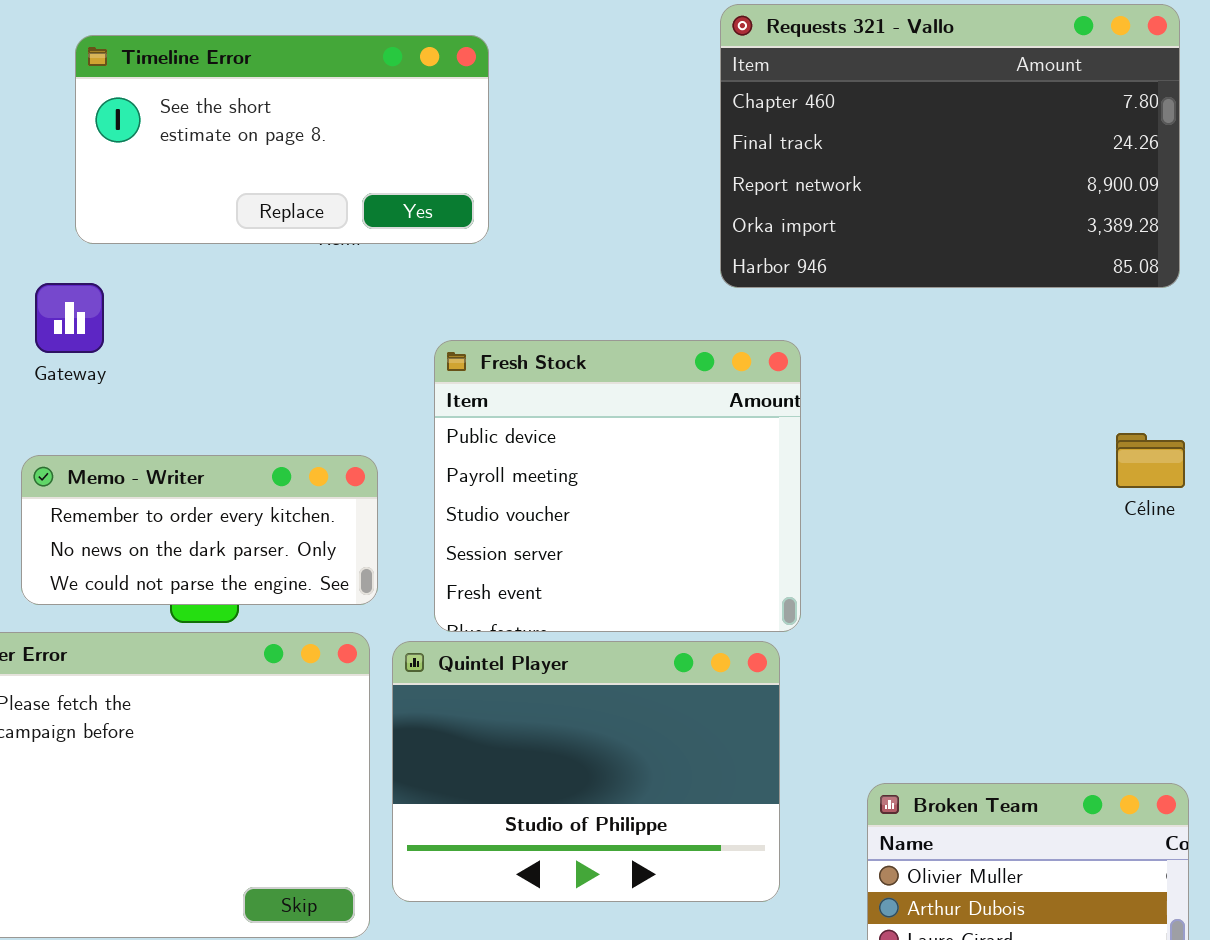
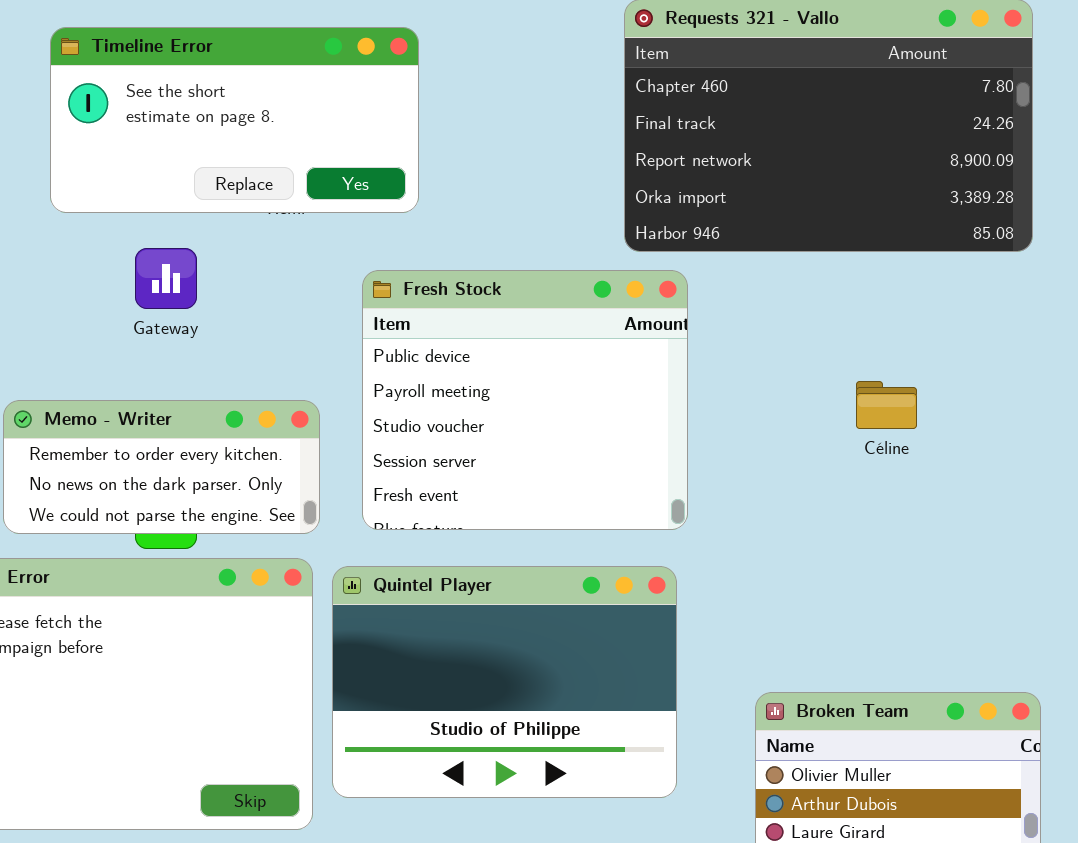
Gateway: [35,283,104,353] -> [135,248,197,309], moved
Fresh Stock: [434,340,801,632] -> [362,270,688,530], moved
Céline: [1116,433,1185,488] -> [856,381,917,429], moved

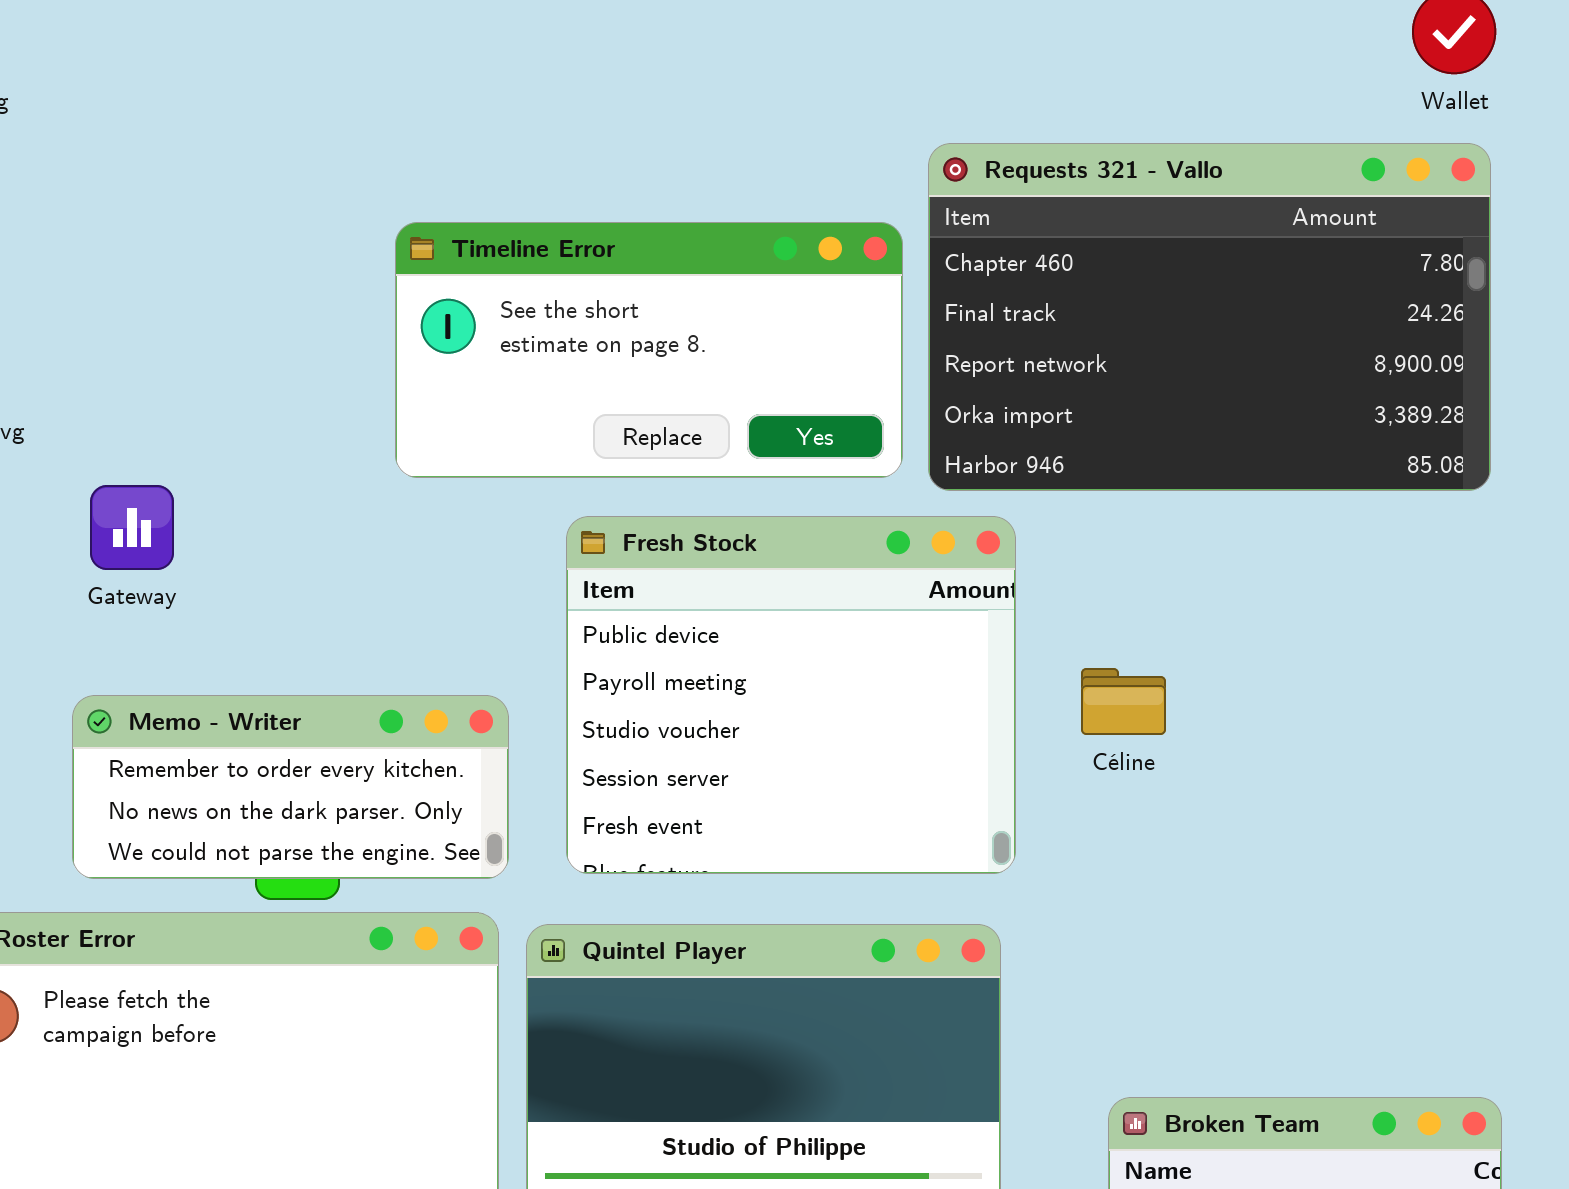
Timeline Error: [50,27,419,213] -> [395,222,903,478], moved
Gateway: [135,248,197,309] -> [90,485,174,570], moved
Céline: [856,381,917,429] -> [1081,668,1166,735], moved

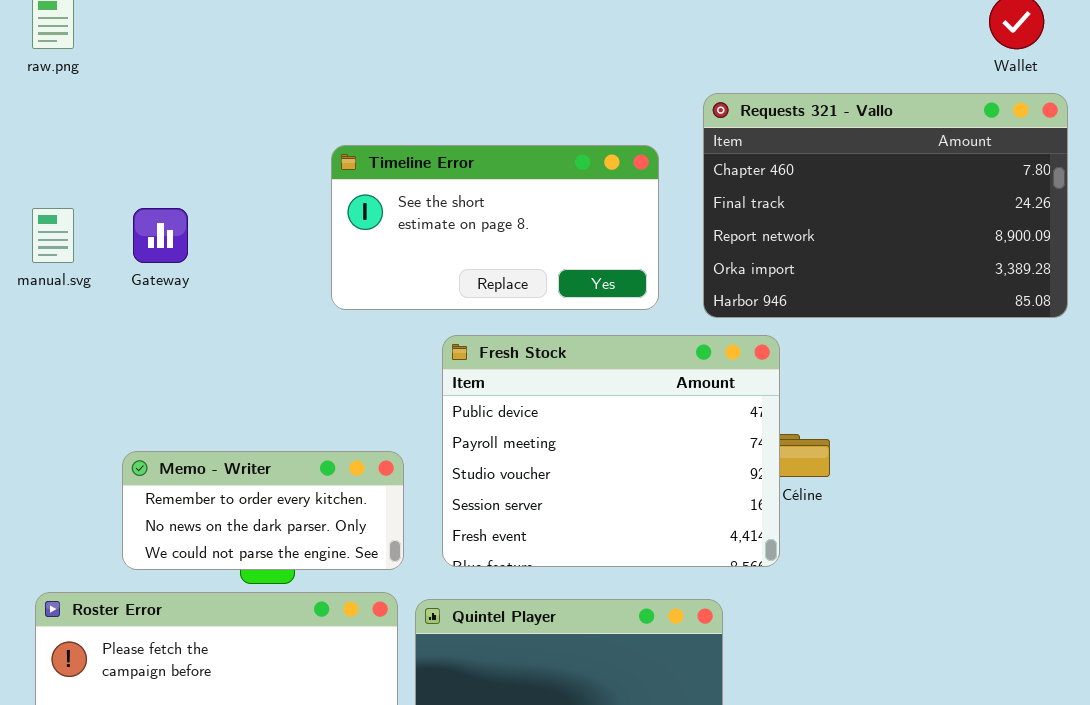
Requests 321 - Vallo: [928,143,1491,491] -> [703,93,1068,318], moved
Gateway: [90,485,174,570] -> [133,208,188,263], moved
Fresh Stock: [566,516,1016,874] -> [442,335,780,567], resized

